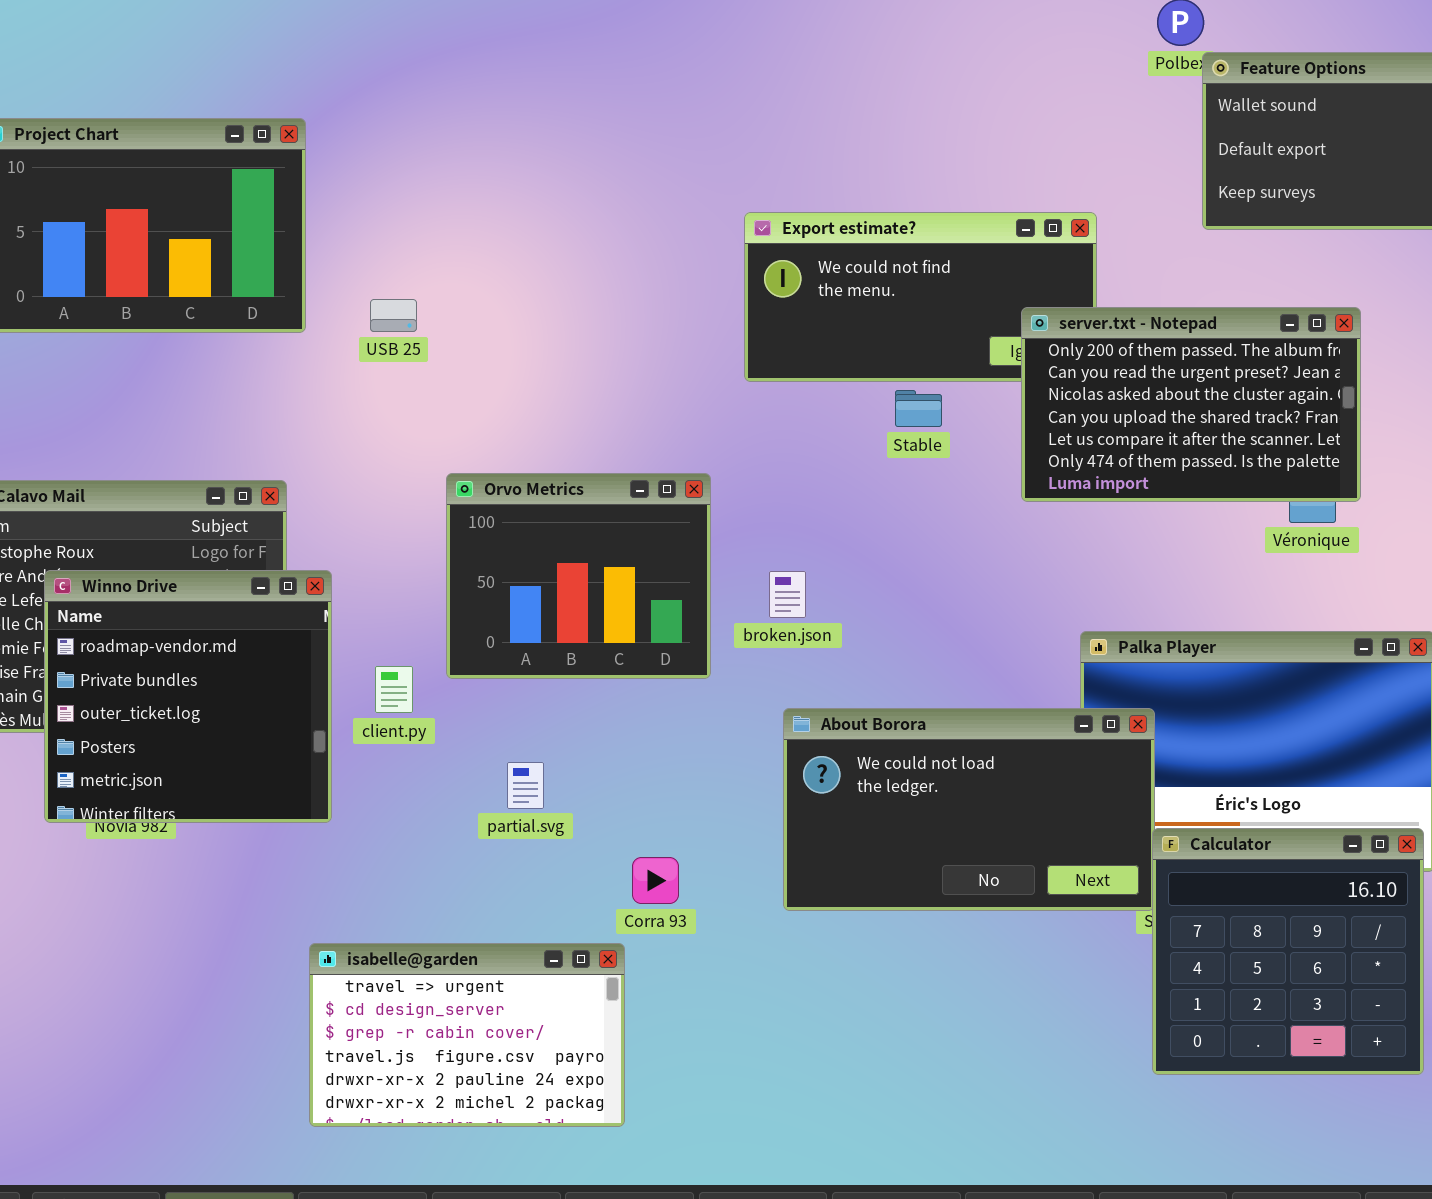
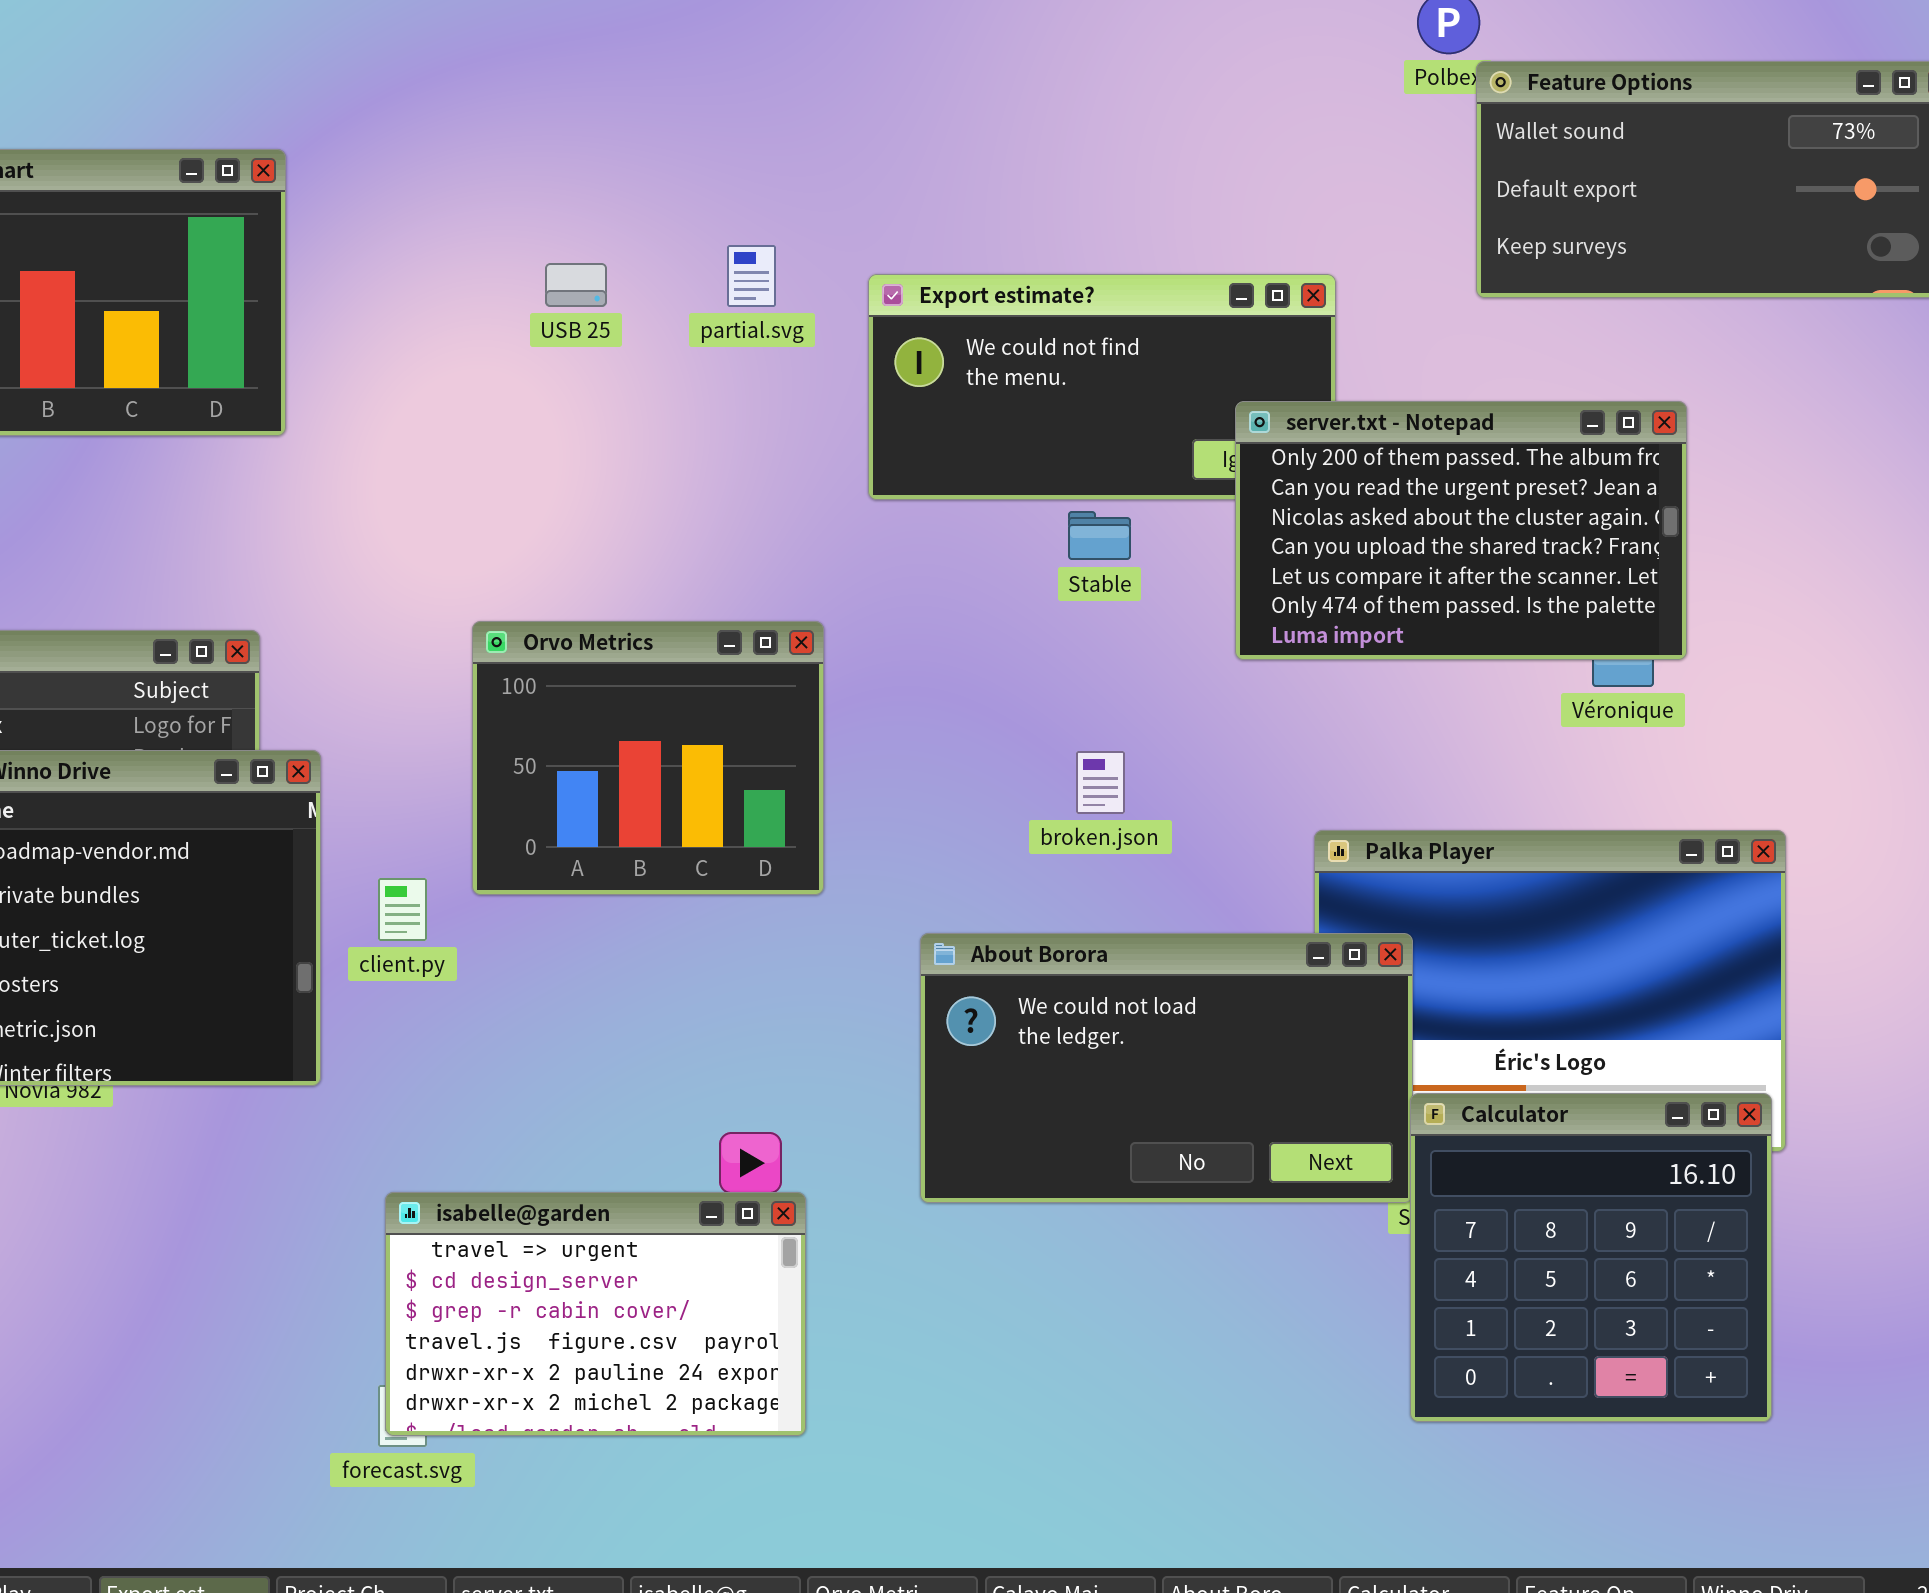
USB 25: [370,299,417,332] -> [545,263,607,307], moved
broken.json: [769,571,806,618] -> [1076,751,1125,814], moved
partial.svg: [507,762,544,809] -> [727,245,776,307], moved
isabelle@garden: [309,943,625,1127] -> [385,1192,806,1436], moved

